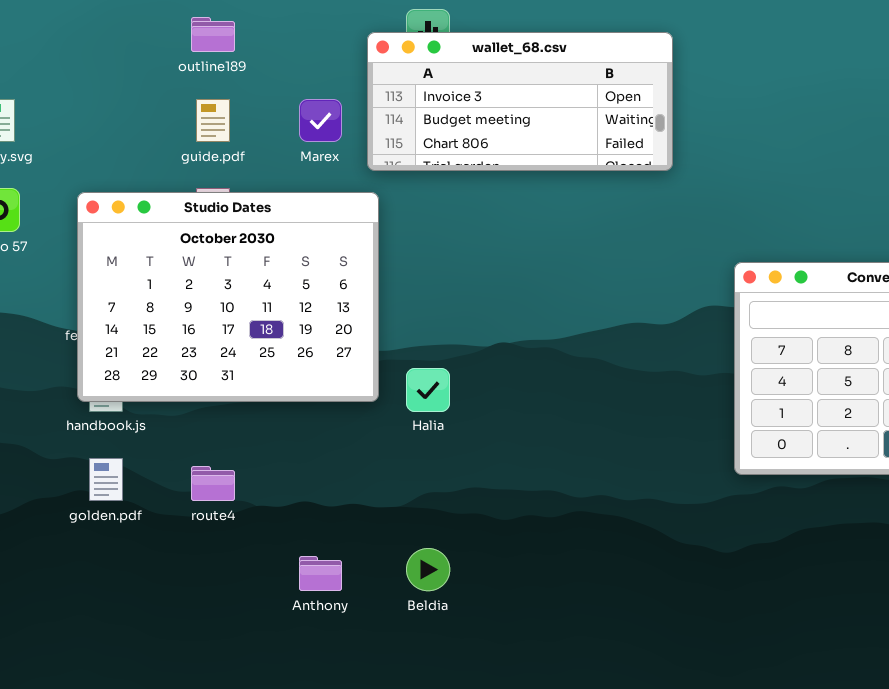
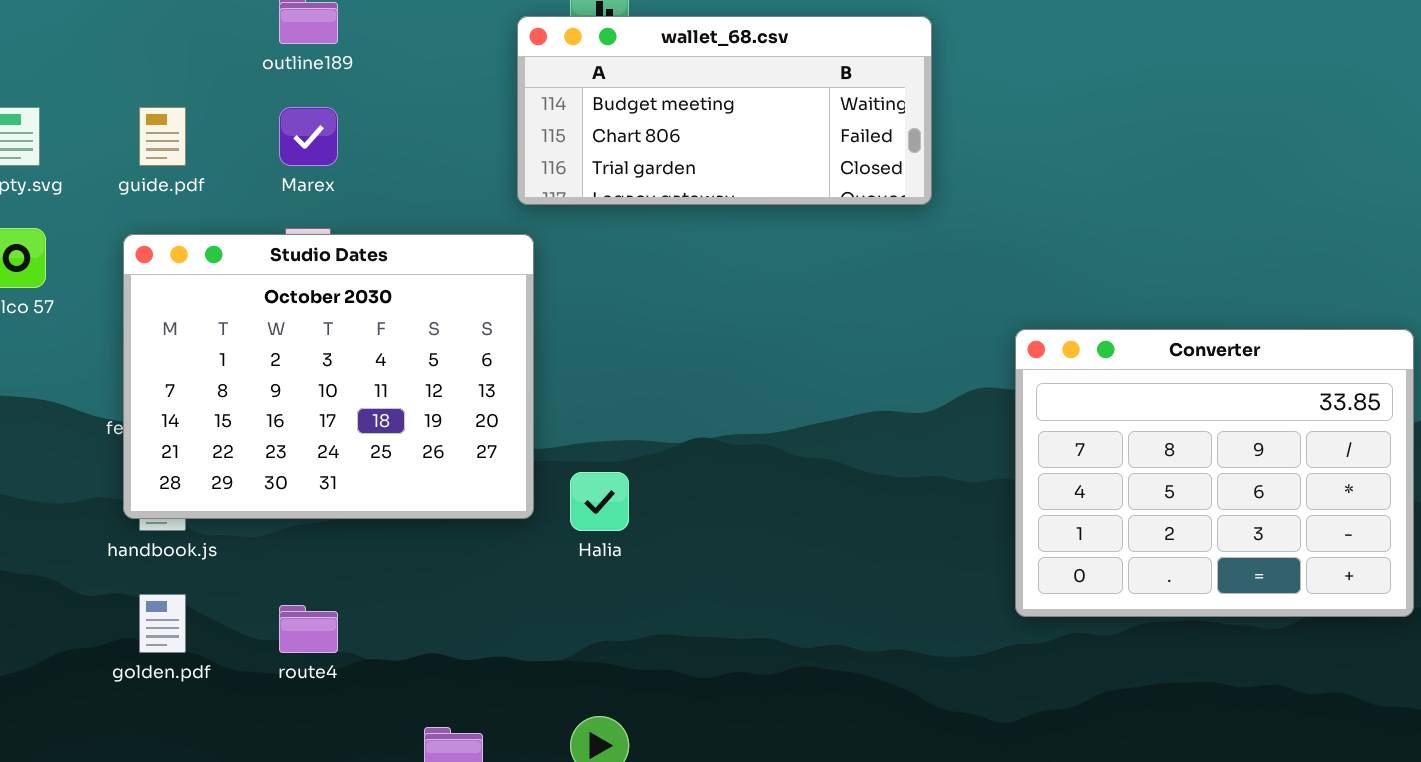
wallet_68.csv: [367,32,673,171] -> [517,16,932,205], scrolled down 1 row
guide.pdf: [196,99,230,142] -> [139,107,186,166], moved
Marex: [299,99,342,142] -> [279,107,338,166], moved

